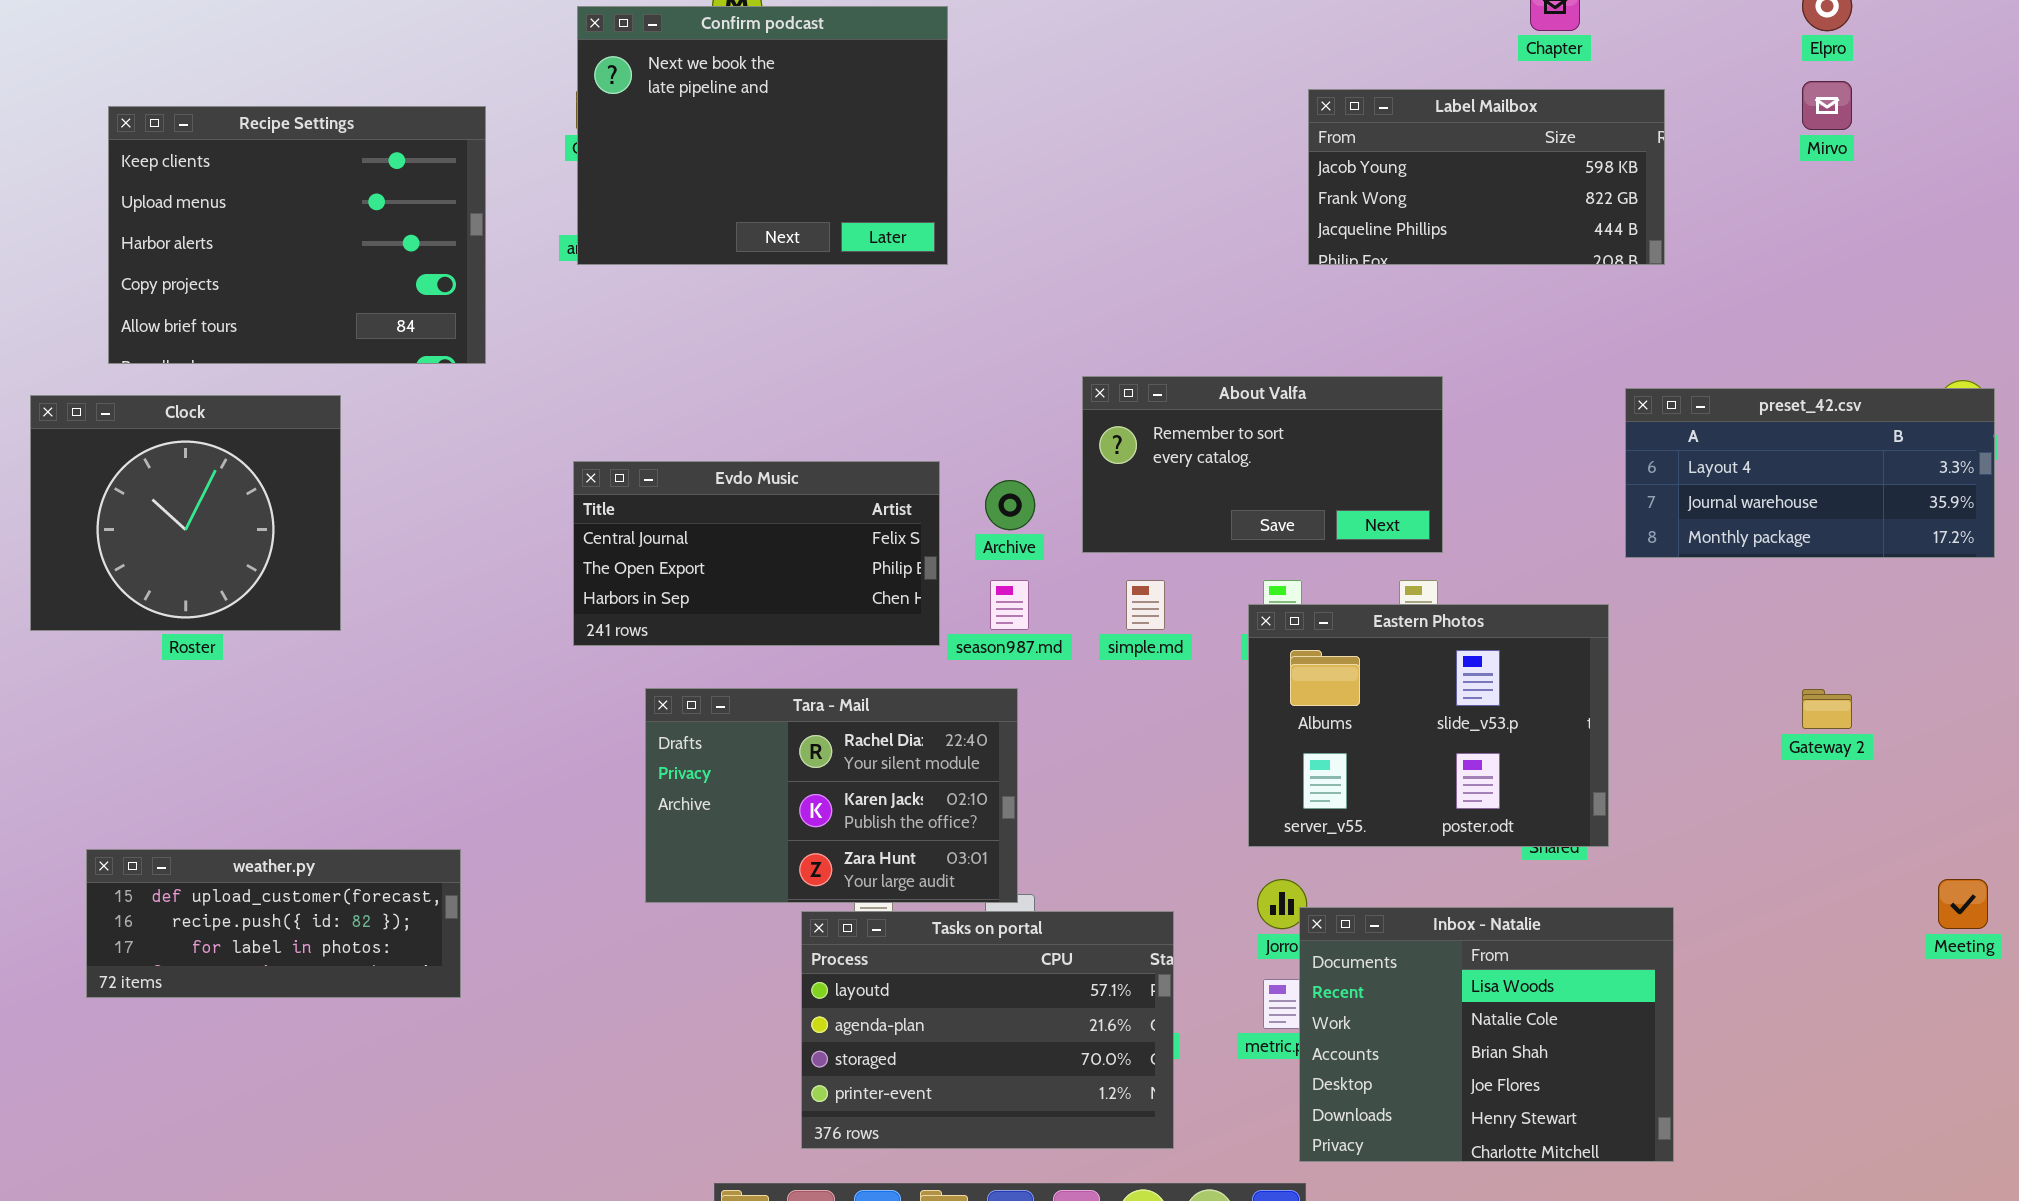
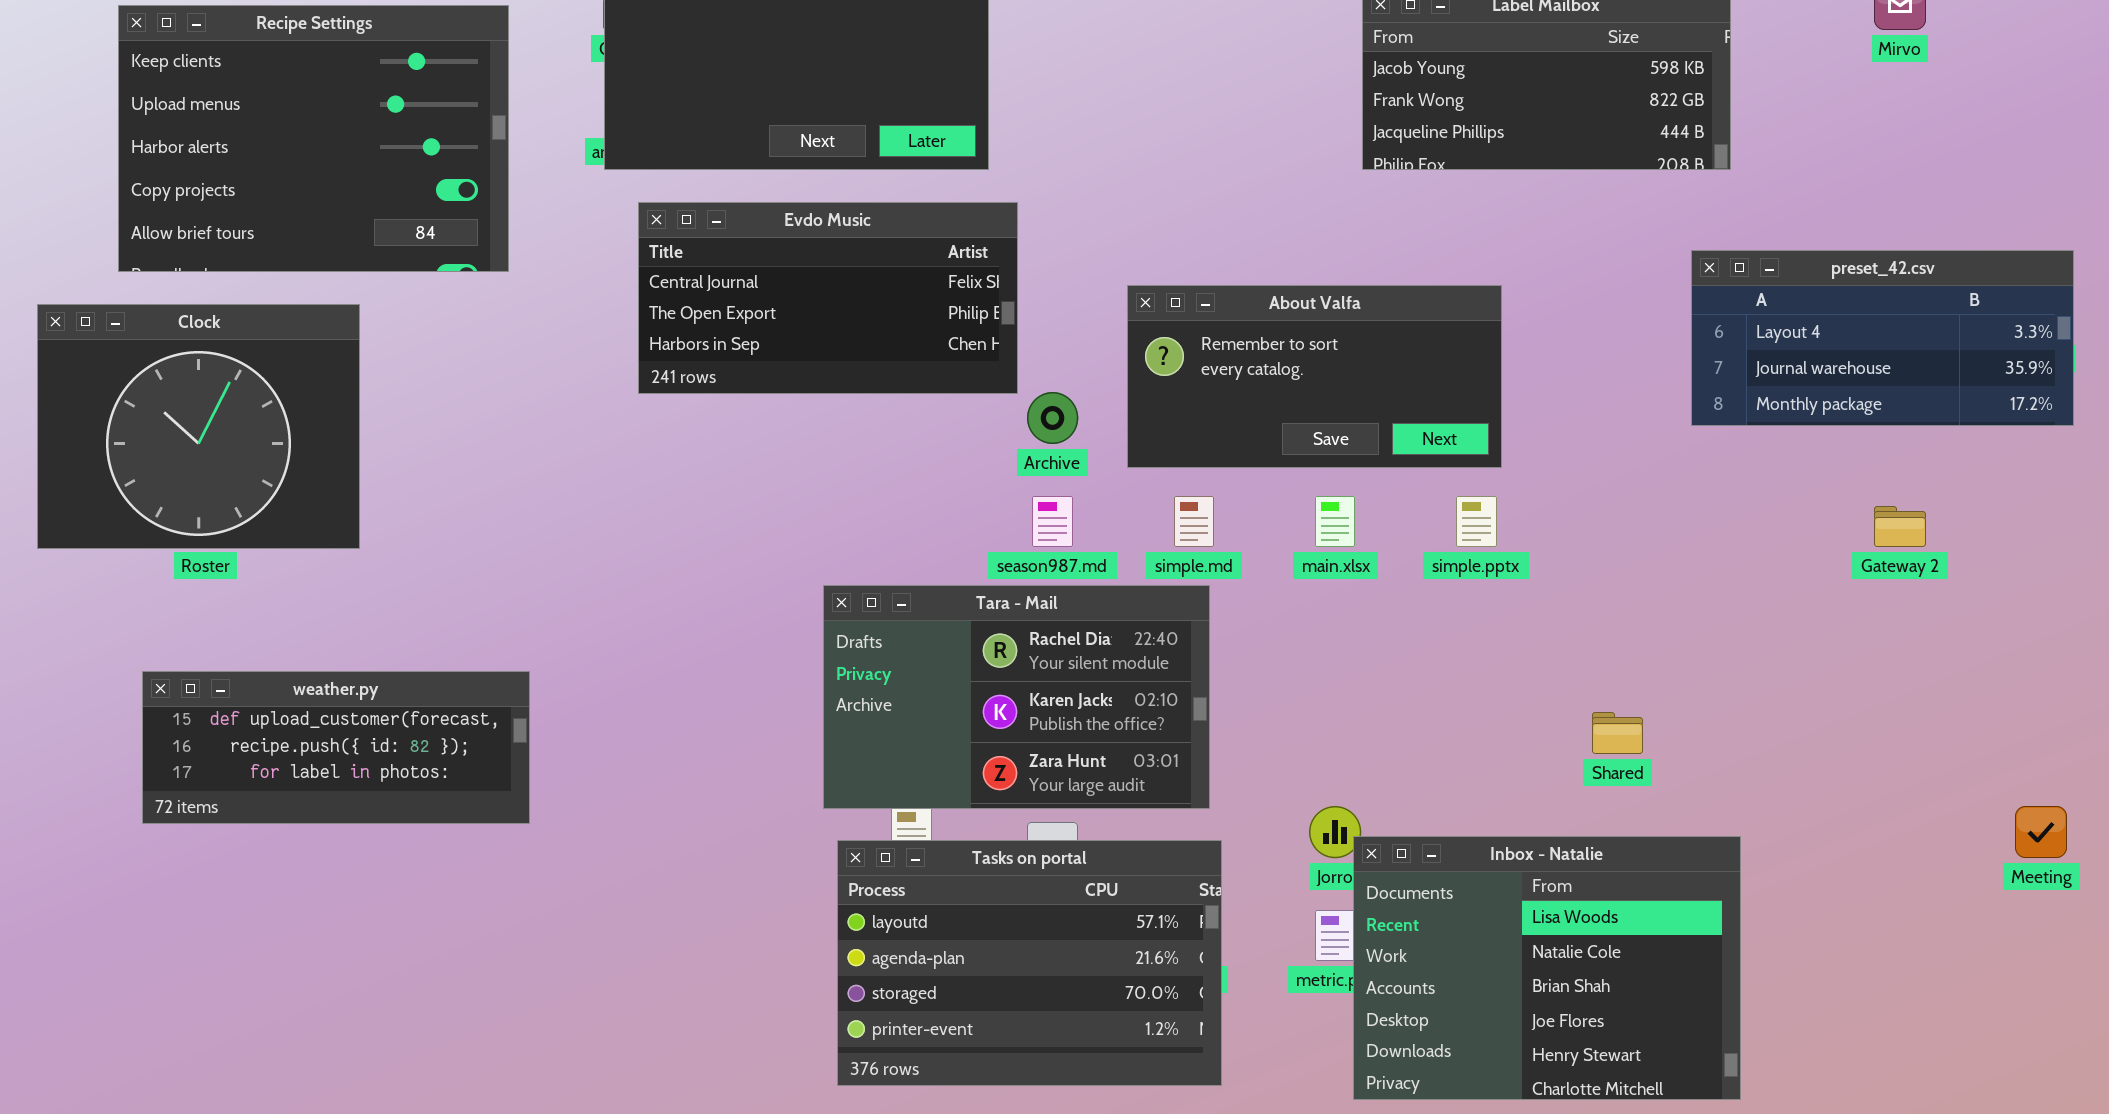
preset_42.csv: [1625,388,1995,558] -> [1691,250,2074,426], moved
Evdo Music: [573,461,940,646] -> [638,202,1018,394], moved
Eastern Photos: [1248,604,1609,847] -> none, closed
Tara - Mail: [645,688,1018,903] -> [823,585,1210,809], moved
Gateway 2: [1802,689,1852,729] -> [1874,506,1926,547], moved
weather.py: [86,849,461,998] -> [142,671,530,824], moved

